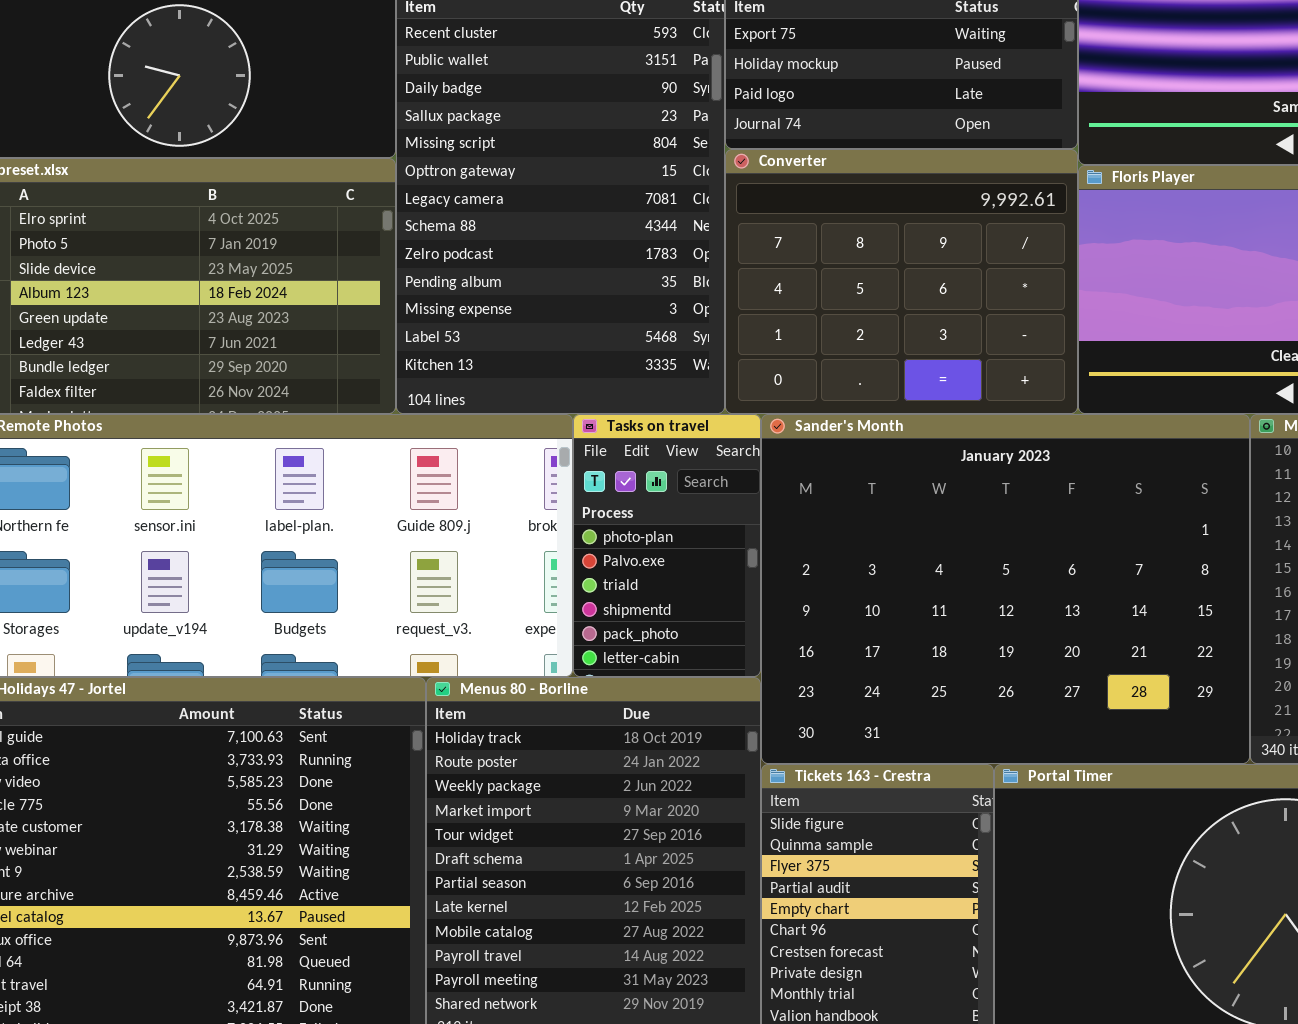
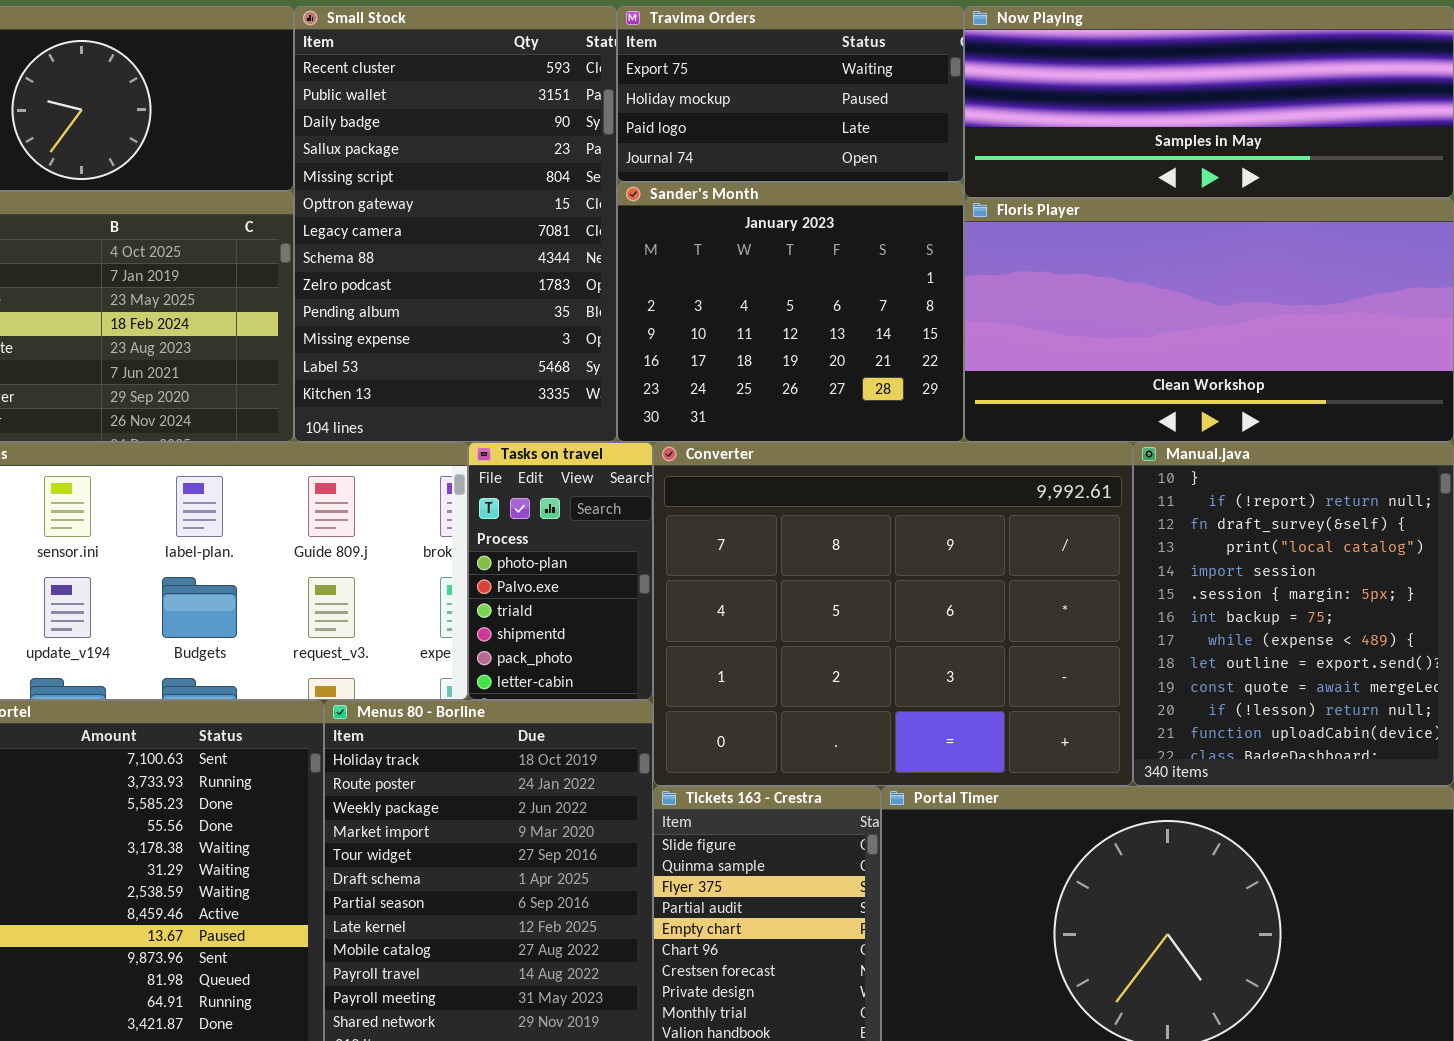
Converter: [725,149,1078,414] -> [653,442,1133,786], moved, resized
Sander's Month: [761,414,1250,764] -> [617,182,964,442], moved, resized

